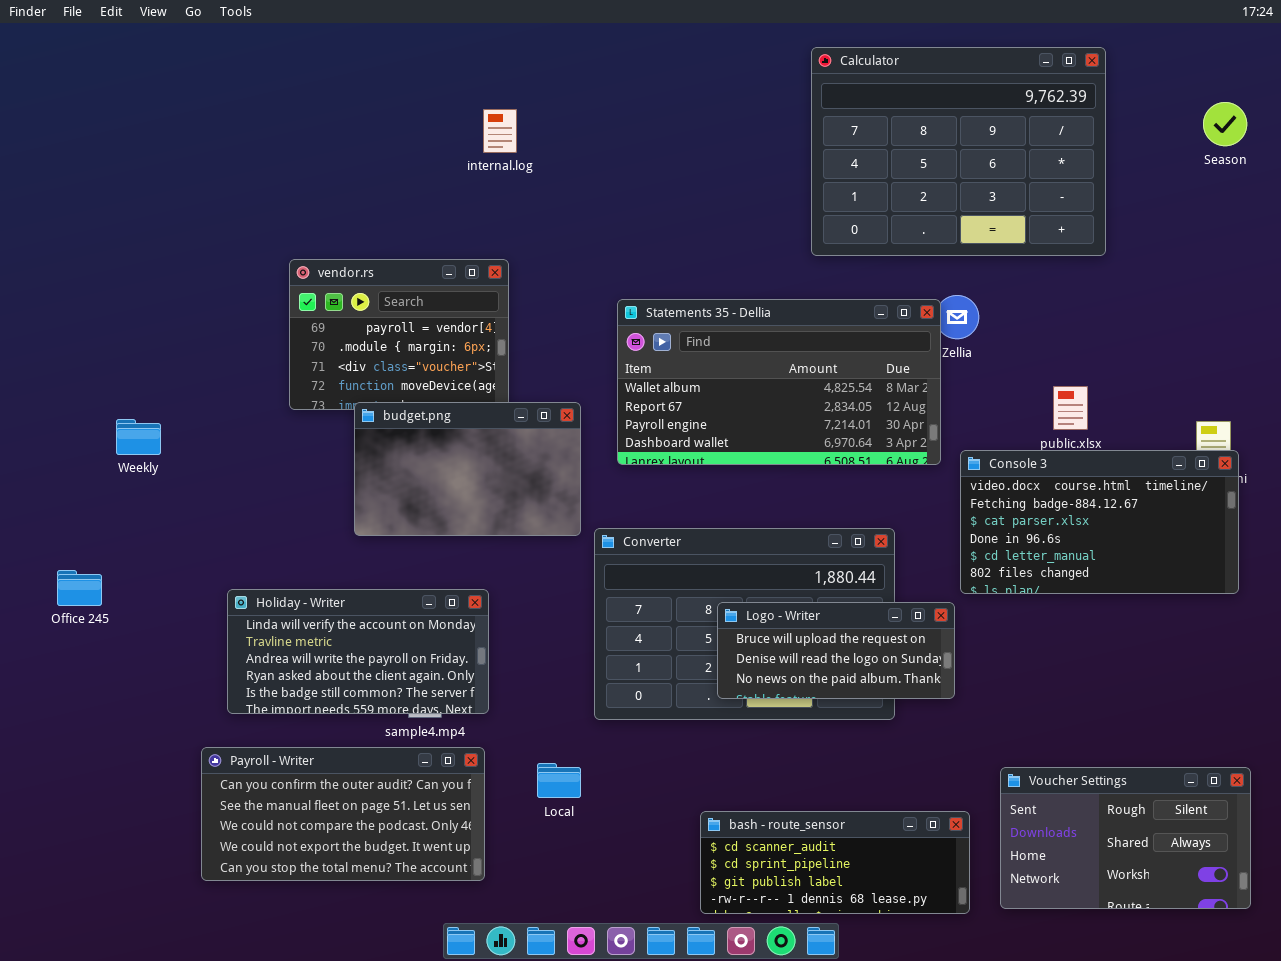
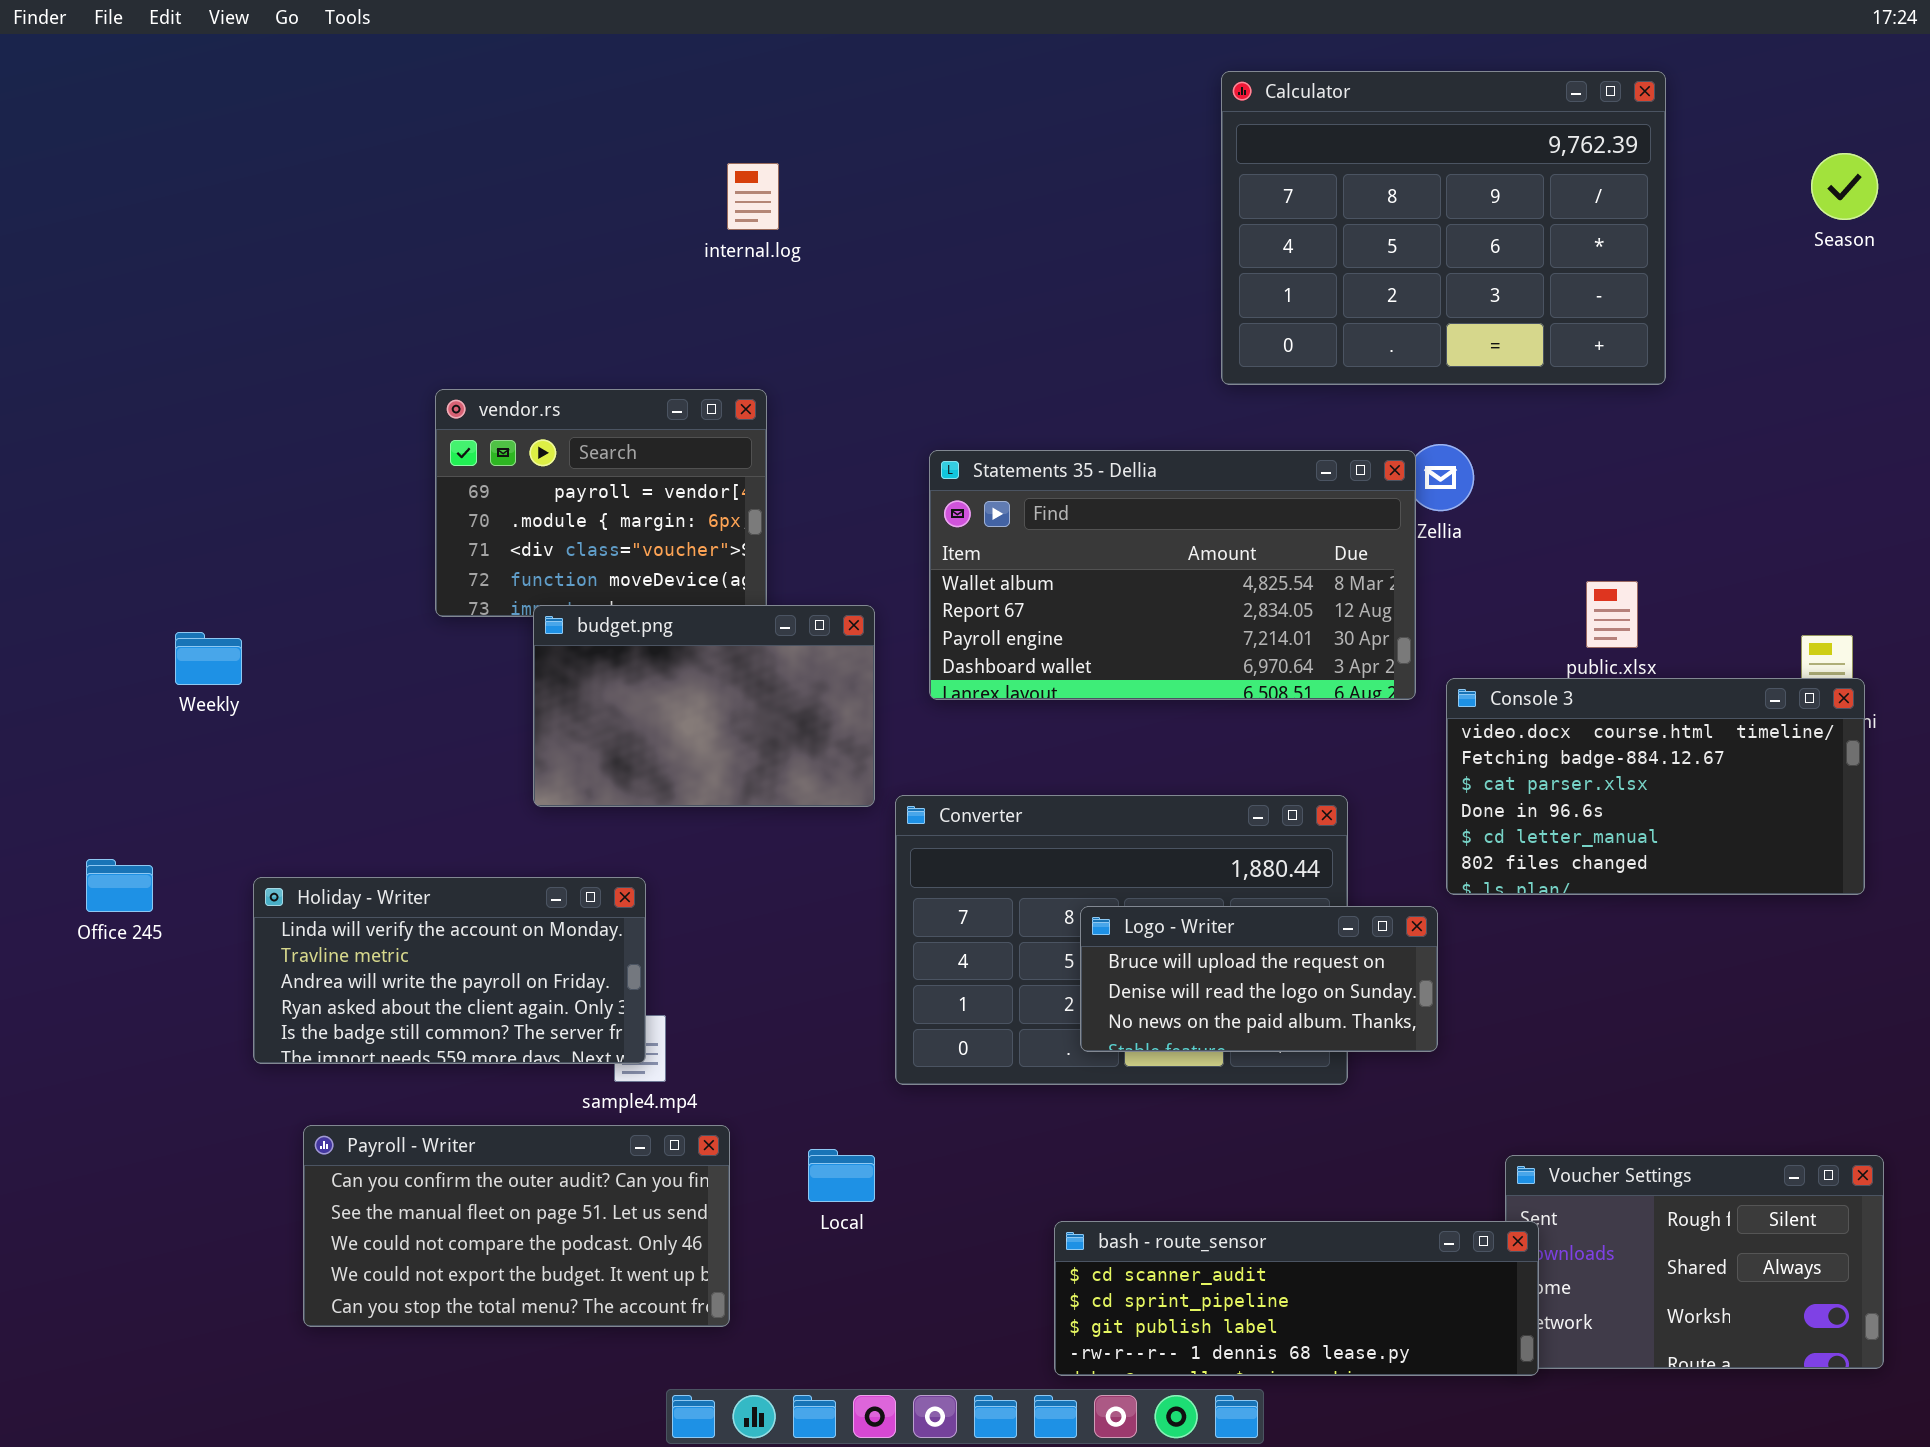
Holiday - Writer: [227,589,489,714] -> [253,877,646,1064], moved
bash - route_sensor: [700,811,970,914] -> [1054,1221,1539,1376], resized

